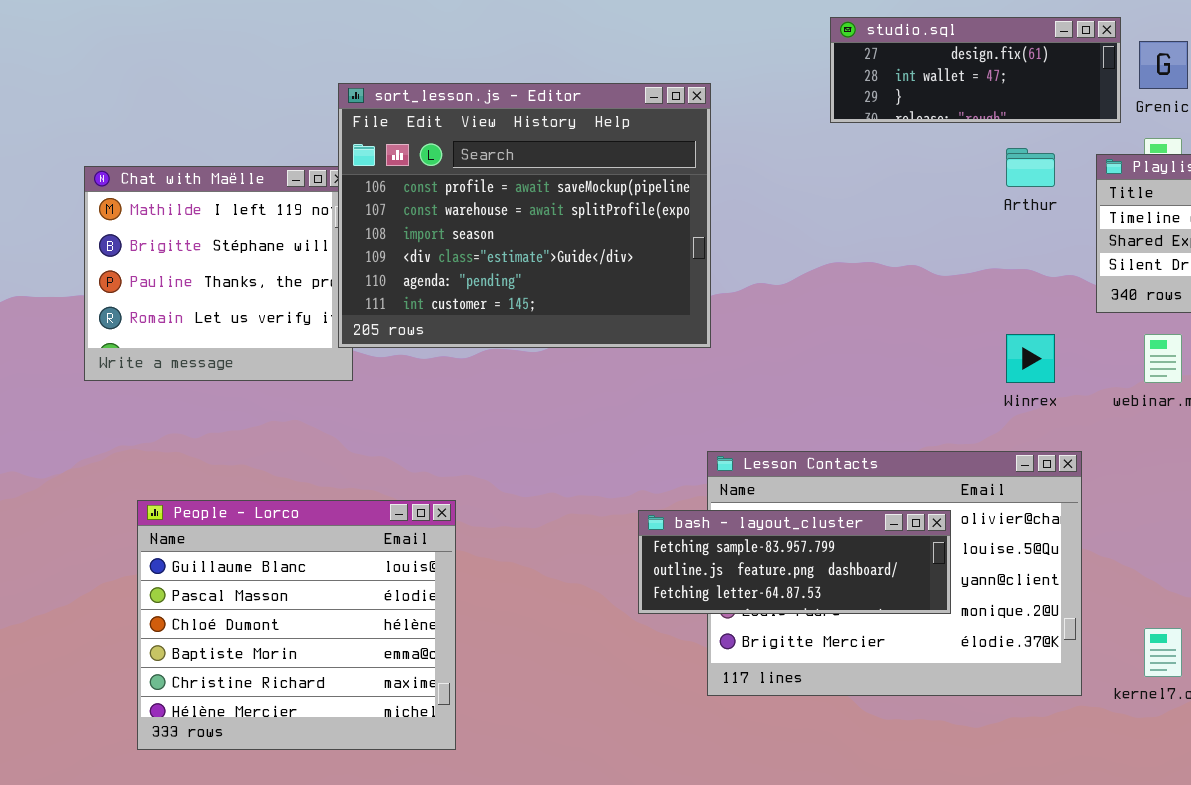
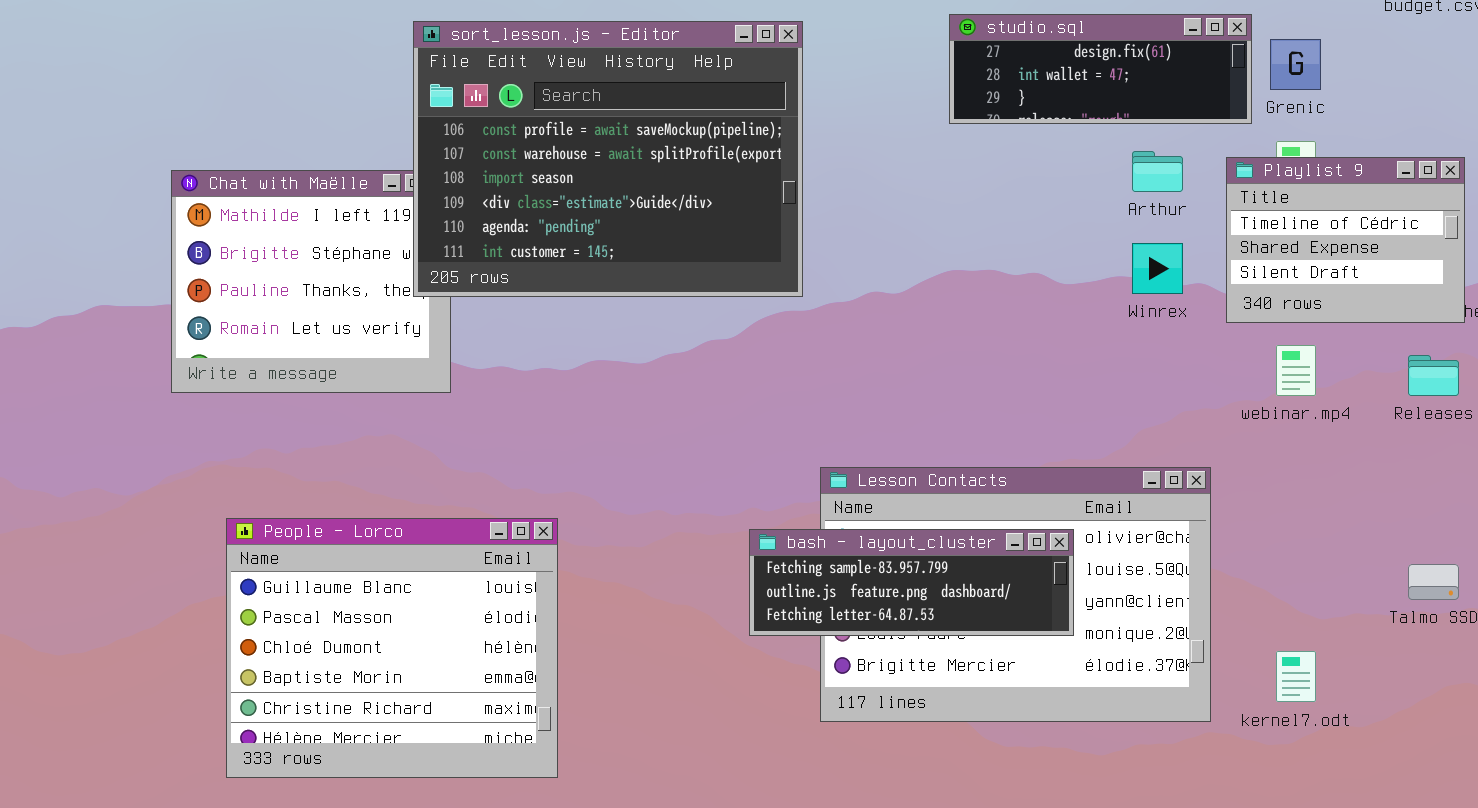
sort_lesson.js - Editor: [338,83,711,348] -> [413,21,803,297], moved
Winrex: [1006,334,1055,383] -> [1132,243,1183,294], moved

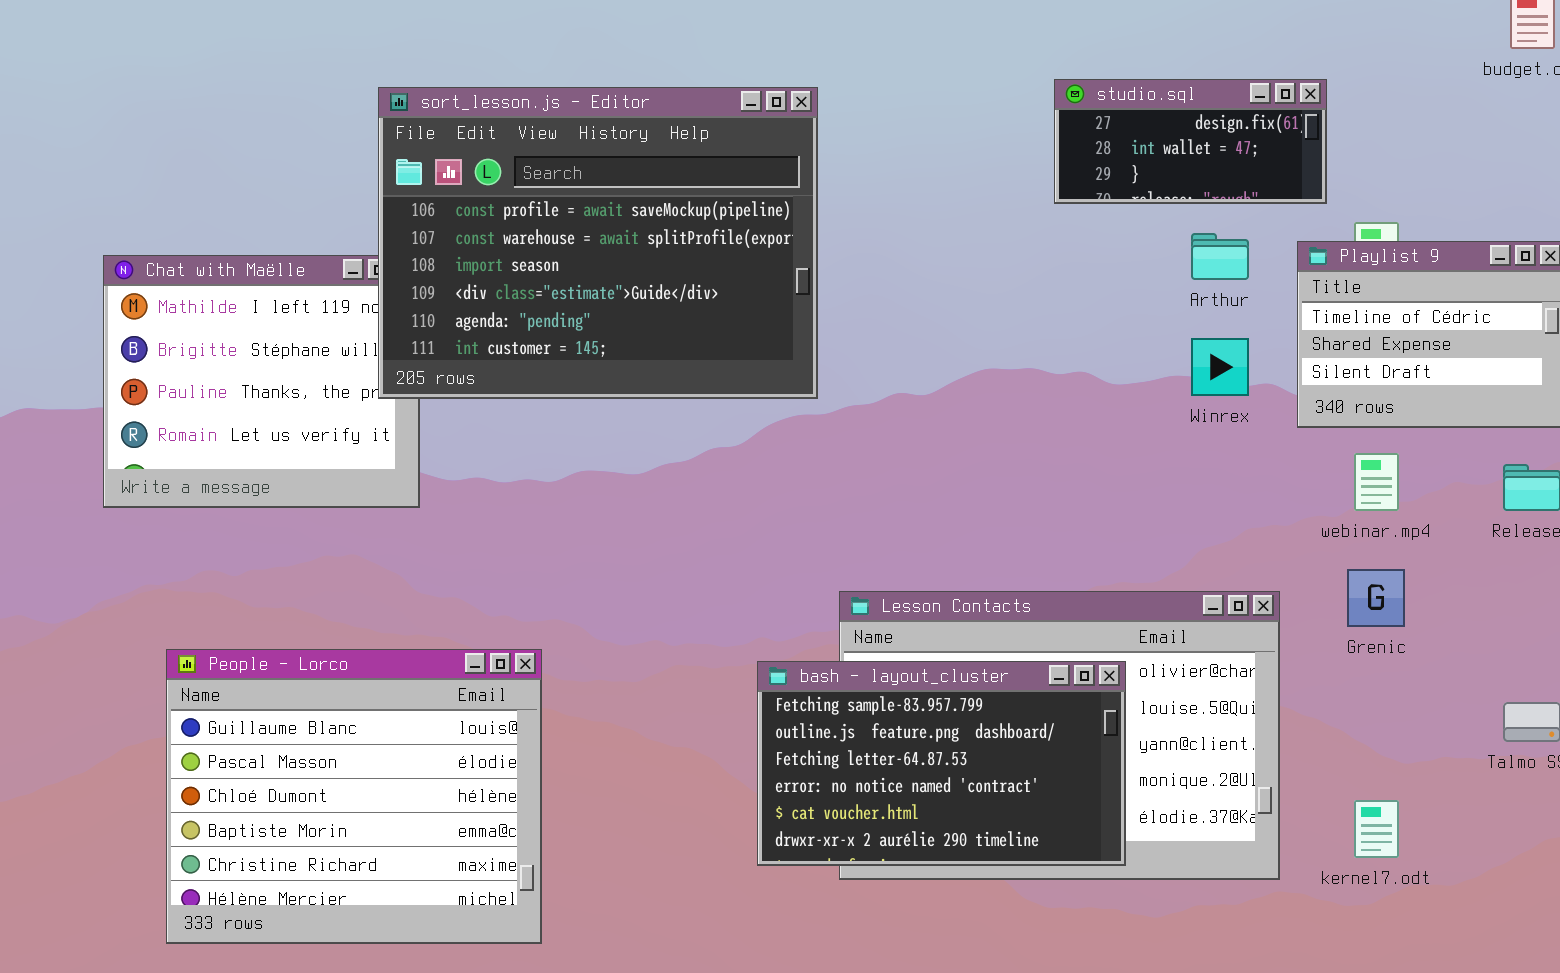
studio.sql: [949,14,1252,124] -> [1054,79,1327,204], resized
Grenic: [1270,39,1321,90] -> [1347,569,1405,627], moved
bash - layout_cluster: [749,529,1074,636] -> [757,661,1126,866], resized

